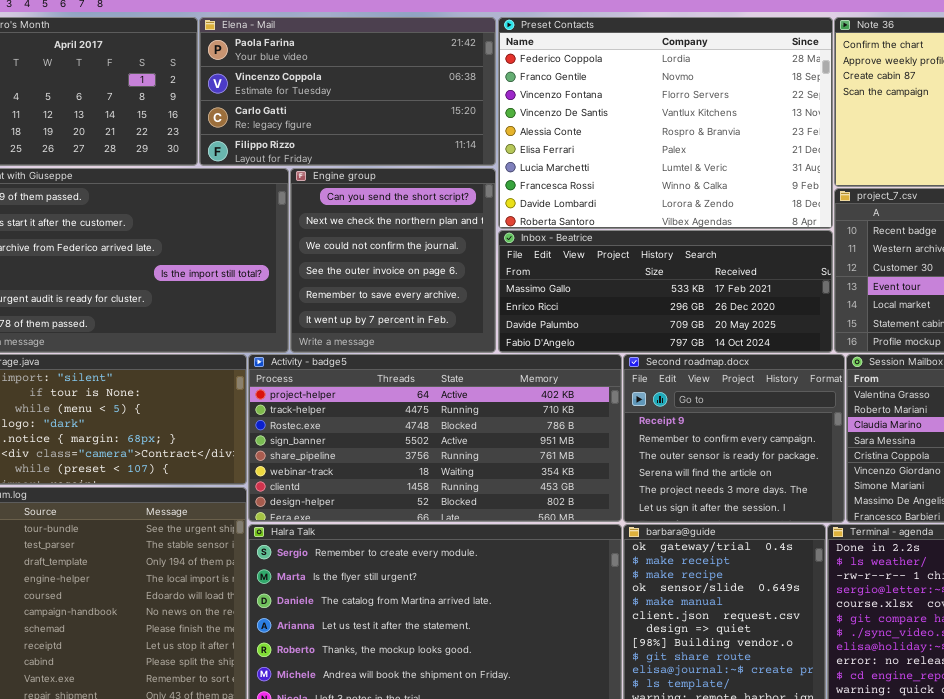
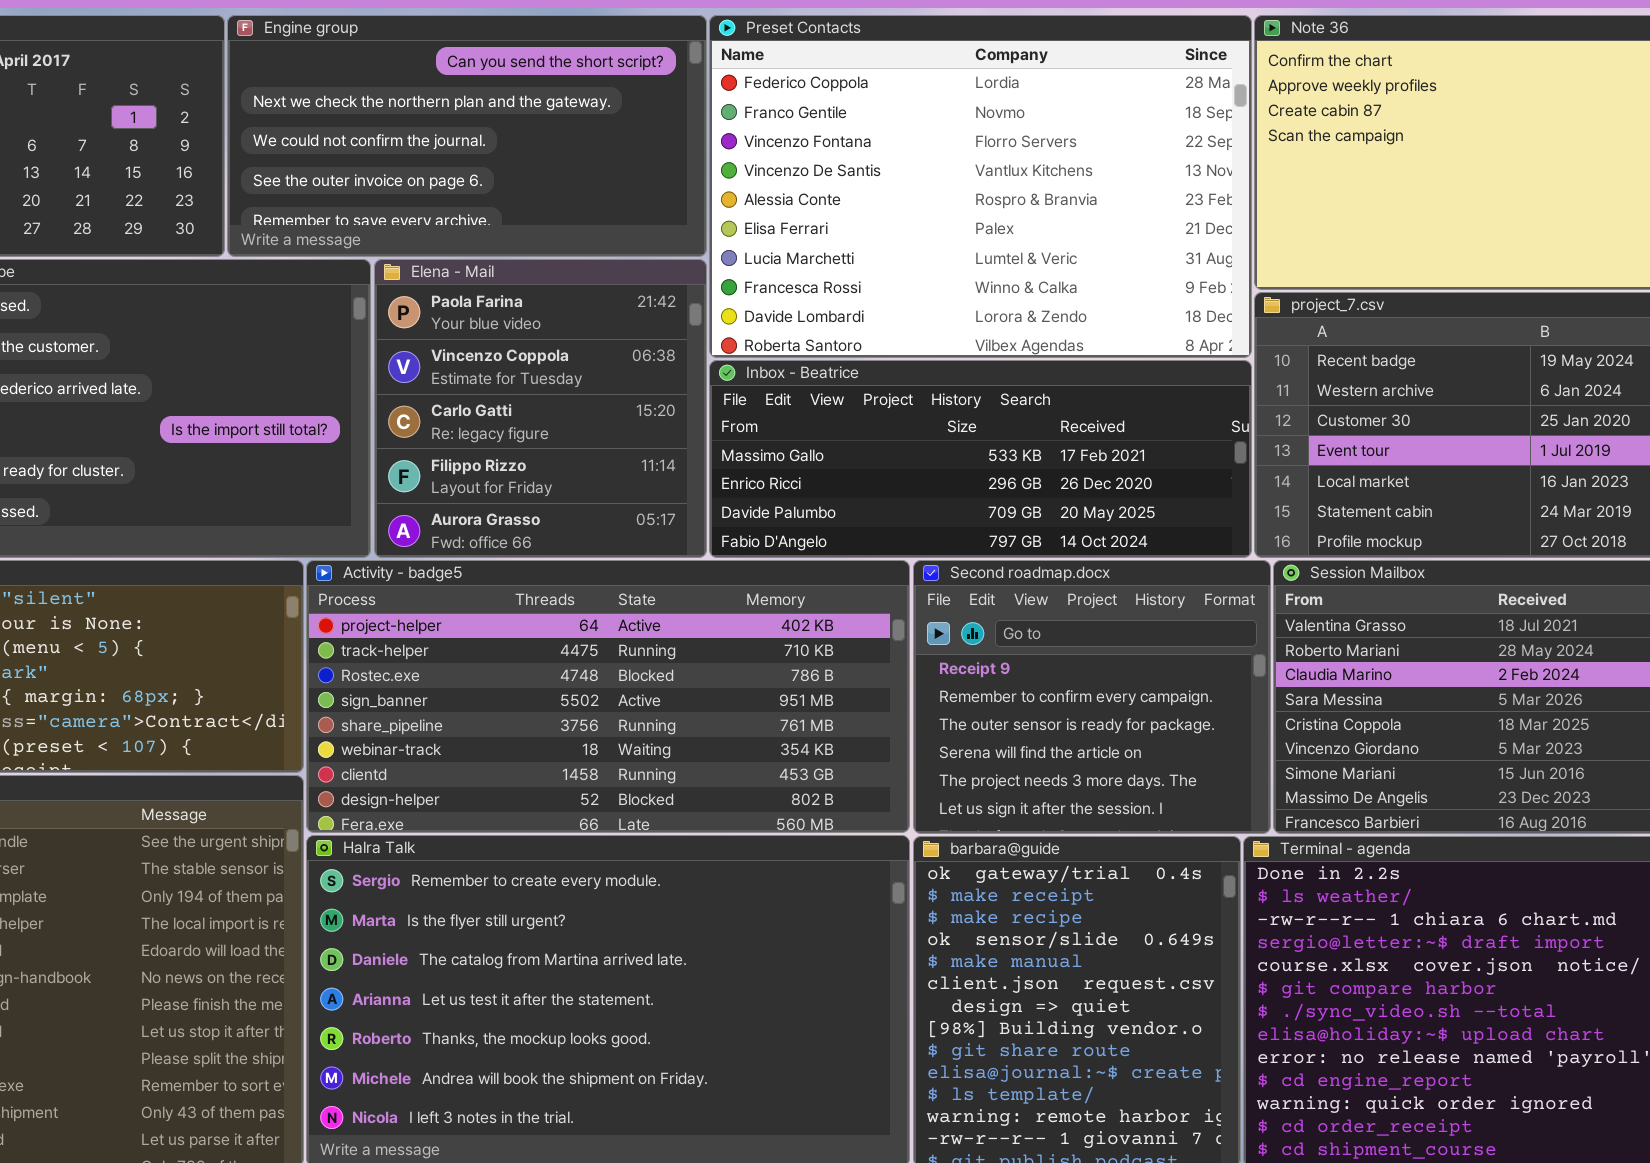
Elena - Mail: [199,17,496,166] -> [374,259,707,558], moved, resized
Engine group: [290,168,496,353] -> [227,15,707,257], moved, resized

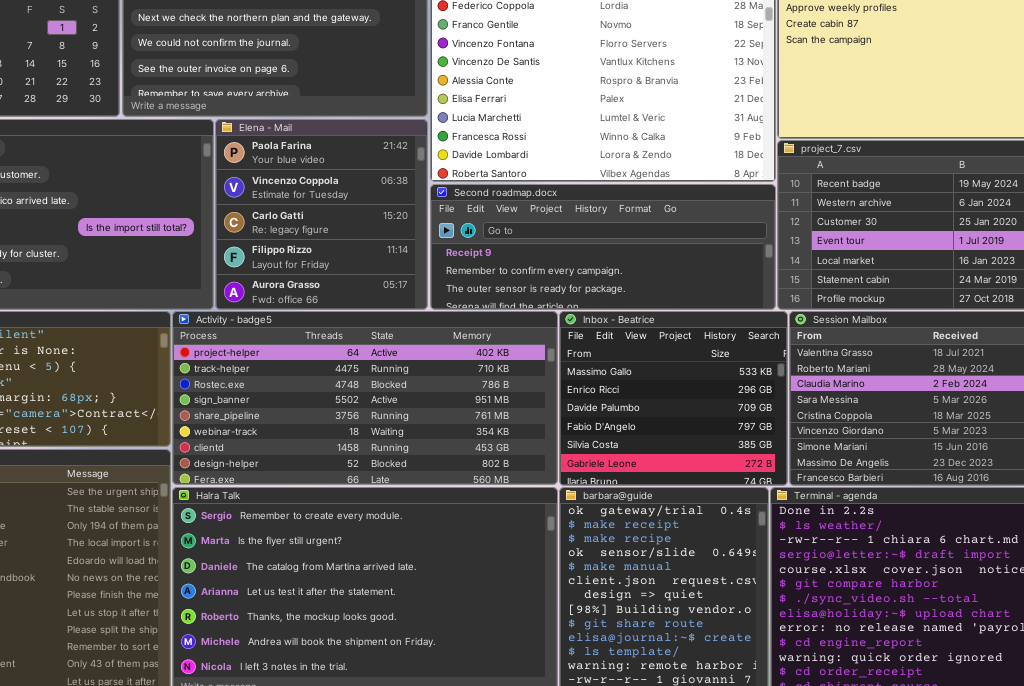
Inbox - Beatrice: [709,360,1252,558] -> [559,311,788,486], moved, resized
Second roadmap.docx: [913,560,1271,834] -> [430,184,776,310], moved, resized

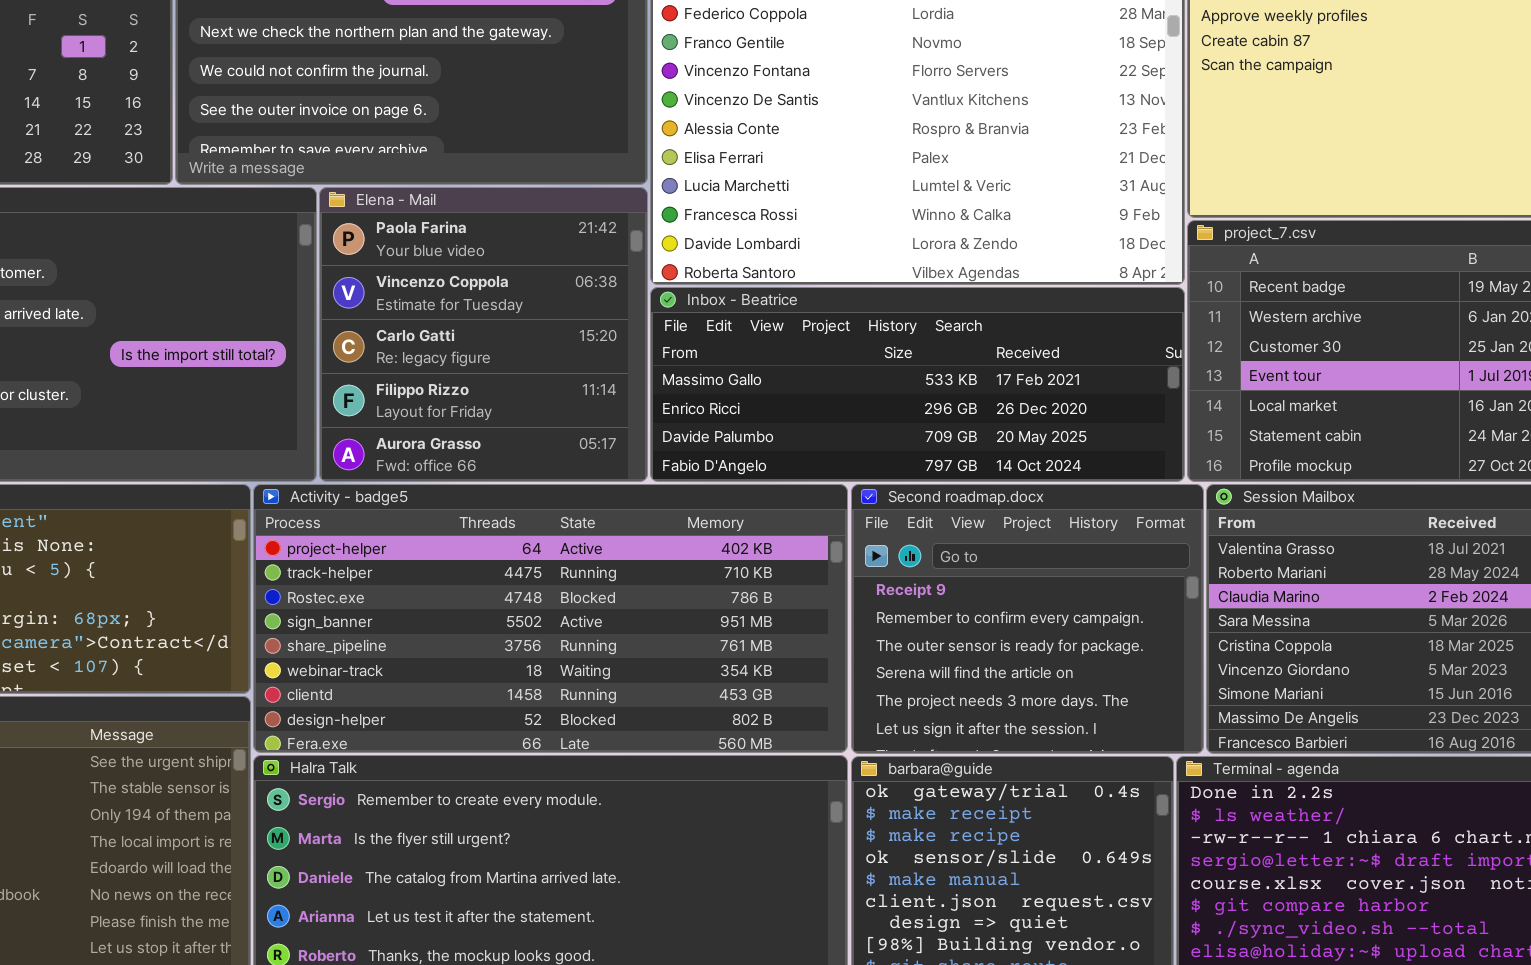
Second roadmap.docx: [430,184,776,310] -> [851,484,1204,754], moved, resized
Inbox - Beatrice: [559,311,788,486] -> [650,287,1185,482], moved, resized

